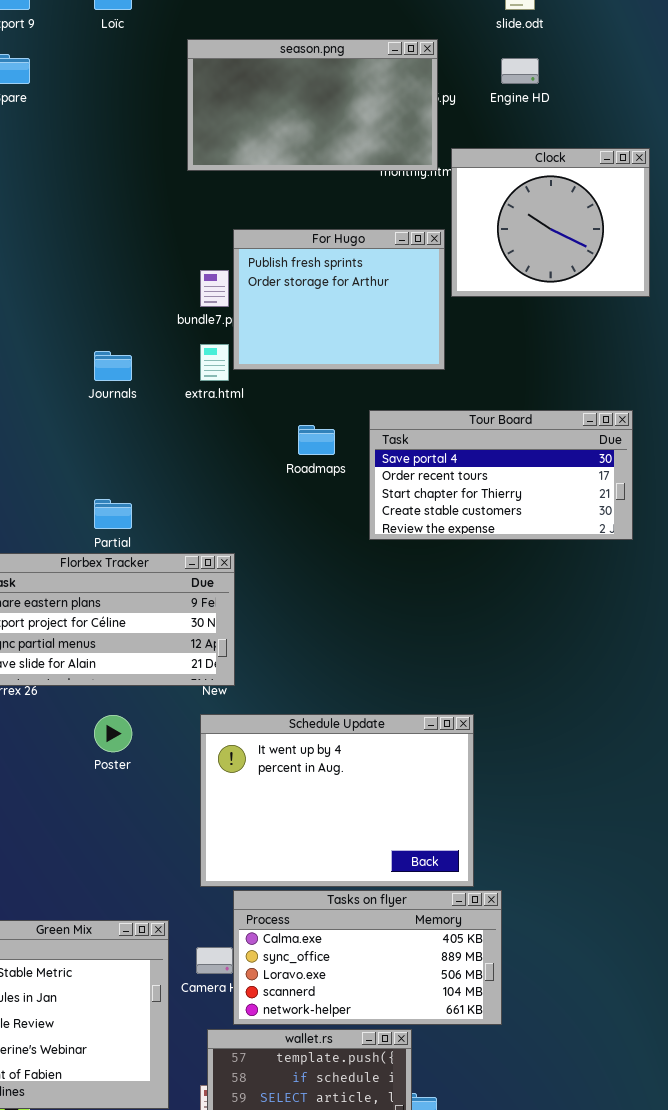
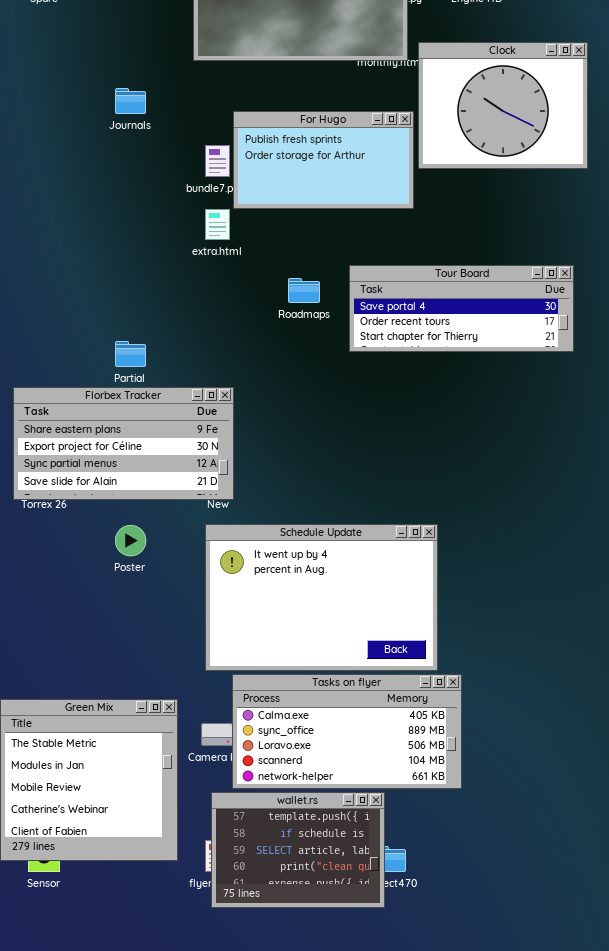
For Hugo: [233,229,445,370] -> [233,111,414,209], resized
Journals: [94,351,132,381] -> [115,88,146,114], moved
Tour Board: [369,410,633,540] -> [349,265,574,352], resized

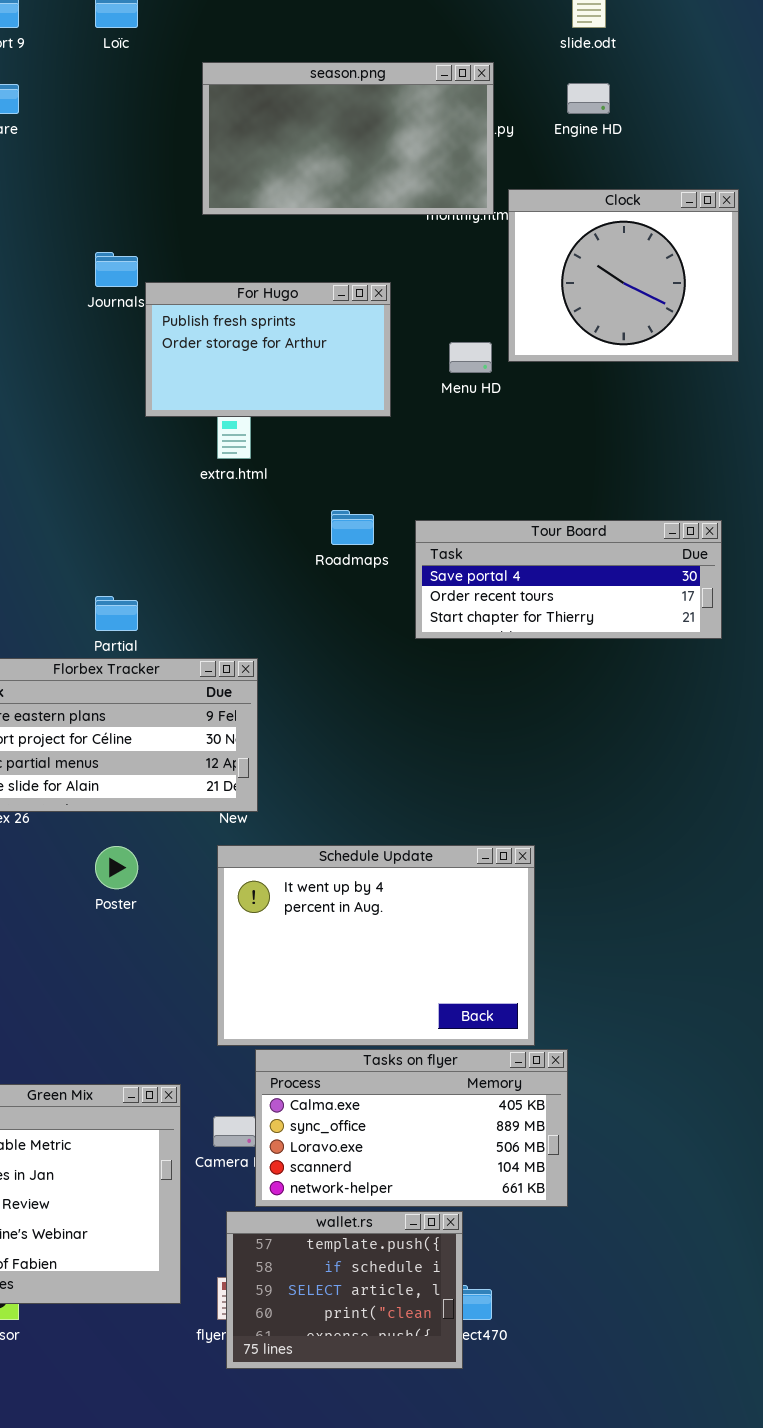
For Hugo: [233,111,414,209] -> [145,282,391,417], moved
Tour Board: [349,265,574,352] -> [415,520,722,639], moved

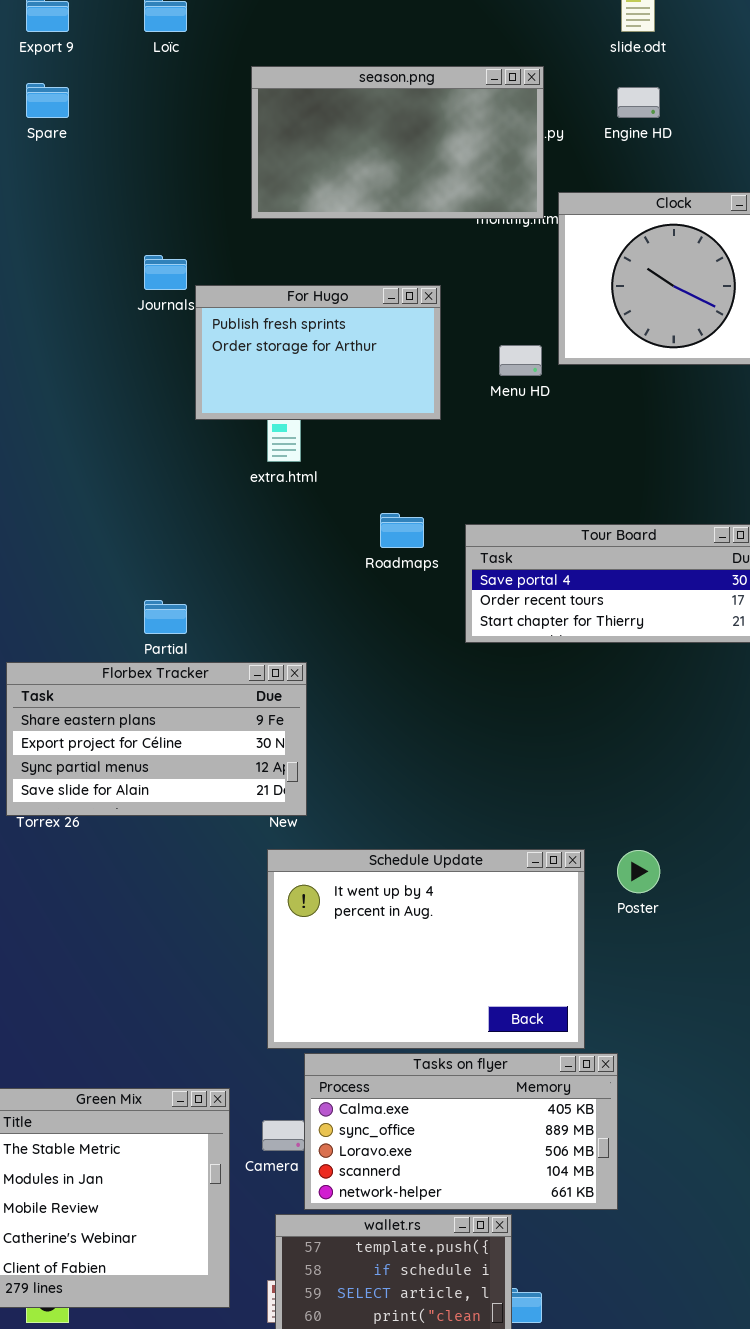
Poster: [95,846,138,889] -> [617,850,660,893], moved

